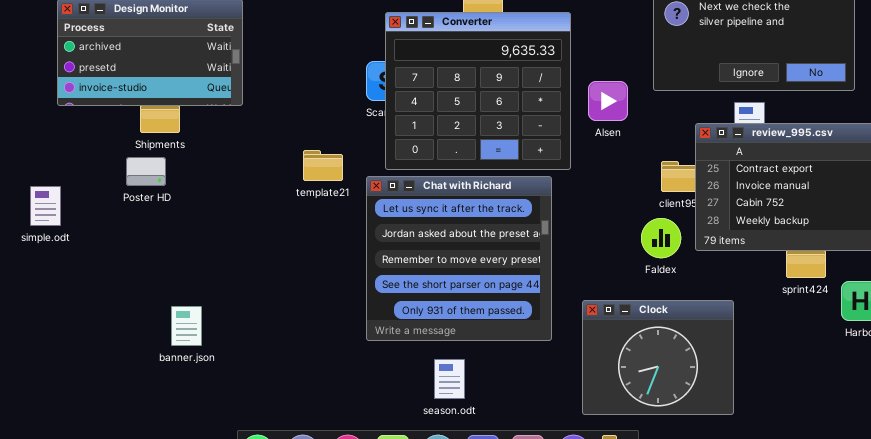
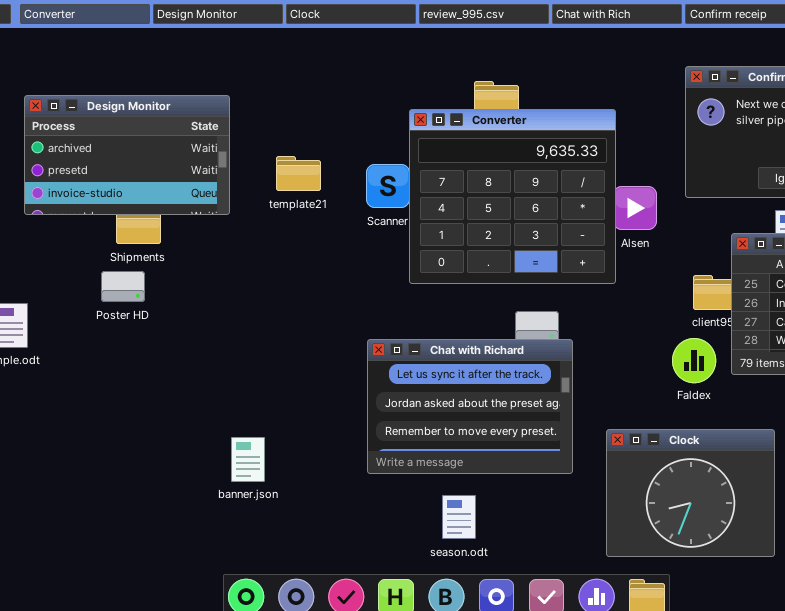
Converter: [385,12,571,170] -> [409,109,616,284], moved
template21: [303,150,343,181] -> [276,156,321,191], moved
Chat with Richard: [366,176,552,341] -> [367,339,573,474], resized
banner.json: [171,306,202,346] -> [231,437,265,482], moved

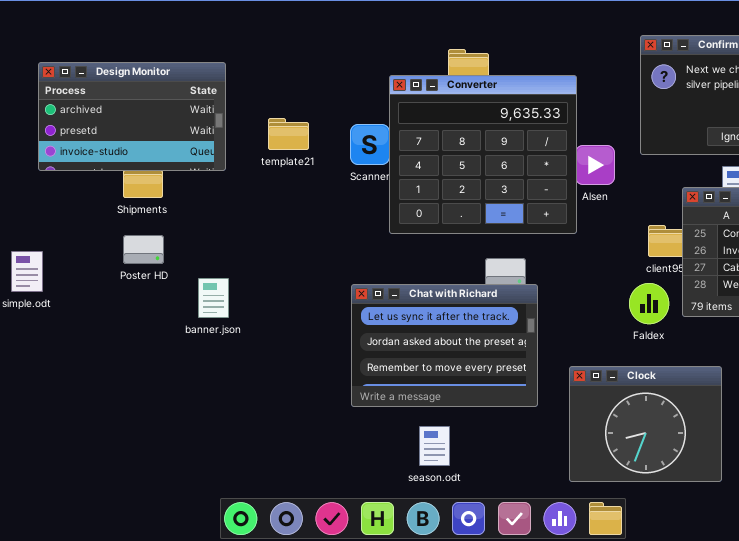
Poster HD: [101,271,145,302] -> [123,235,164,264], moved
banner.json: [231,437,265,482] -> [198,278,229,318], moved

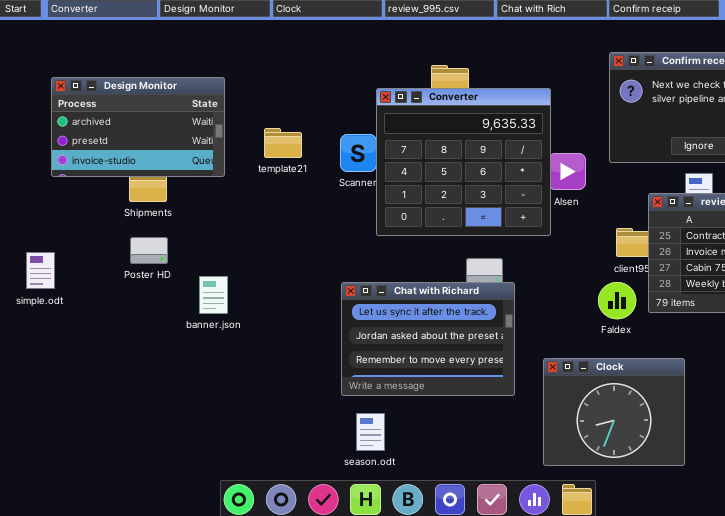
season.odt: [419,426,450,466] -> [356,413,385,451], moved

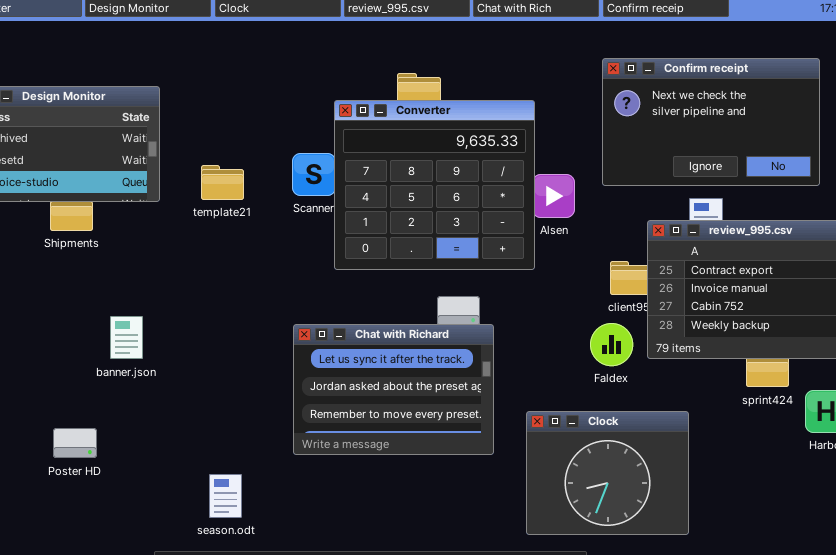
template21: [264,128,302,158] -> [201,165,244,200], moved
Poster HD: [130,237,168,264] -> [53,428,97,458], moved
banner.json: [199,276,228,314] -> [110,316,143,359], moved
season.odt: [356,413,385,451] -> [209,474,242,518], moved

